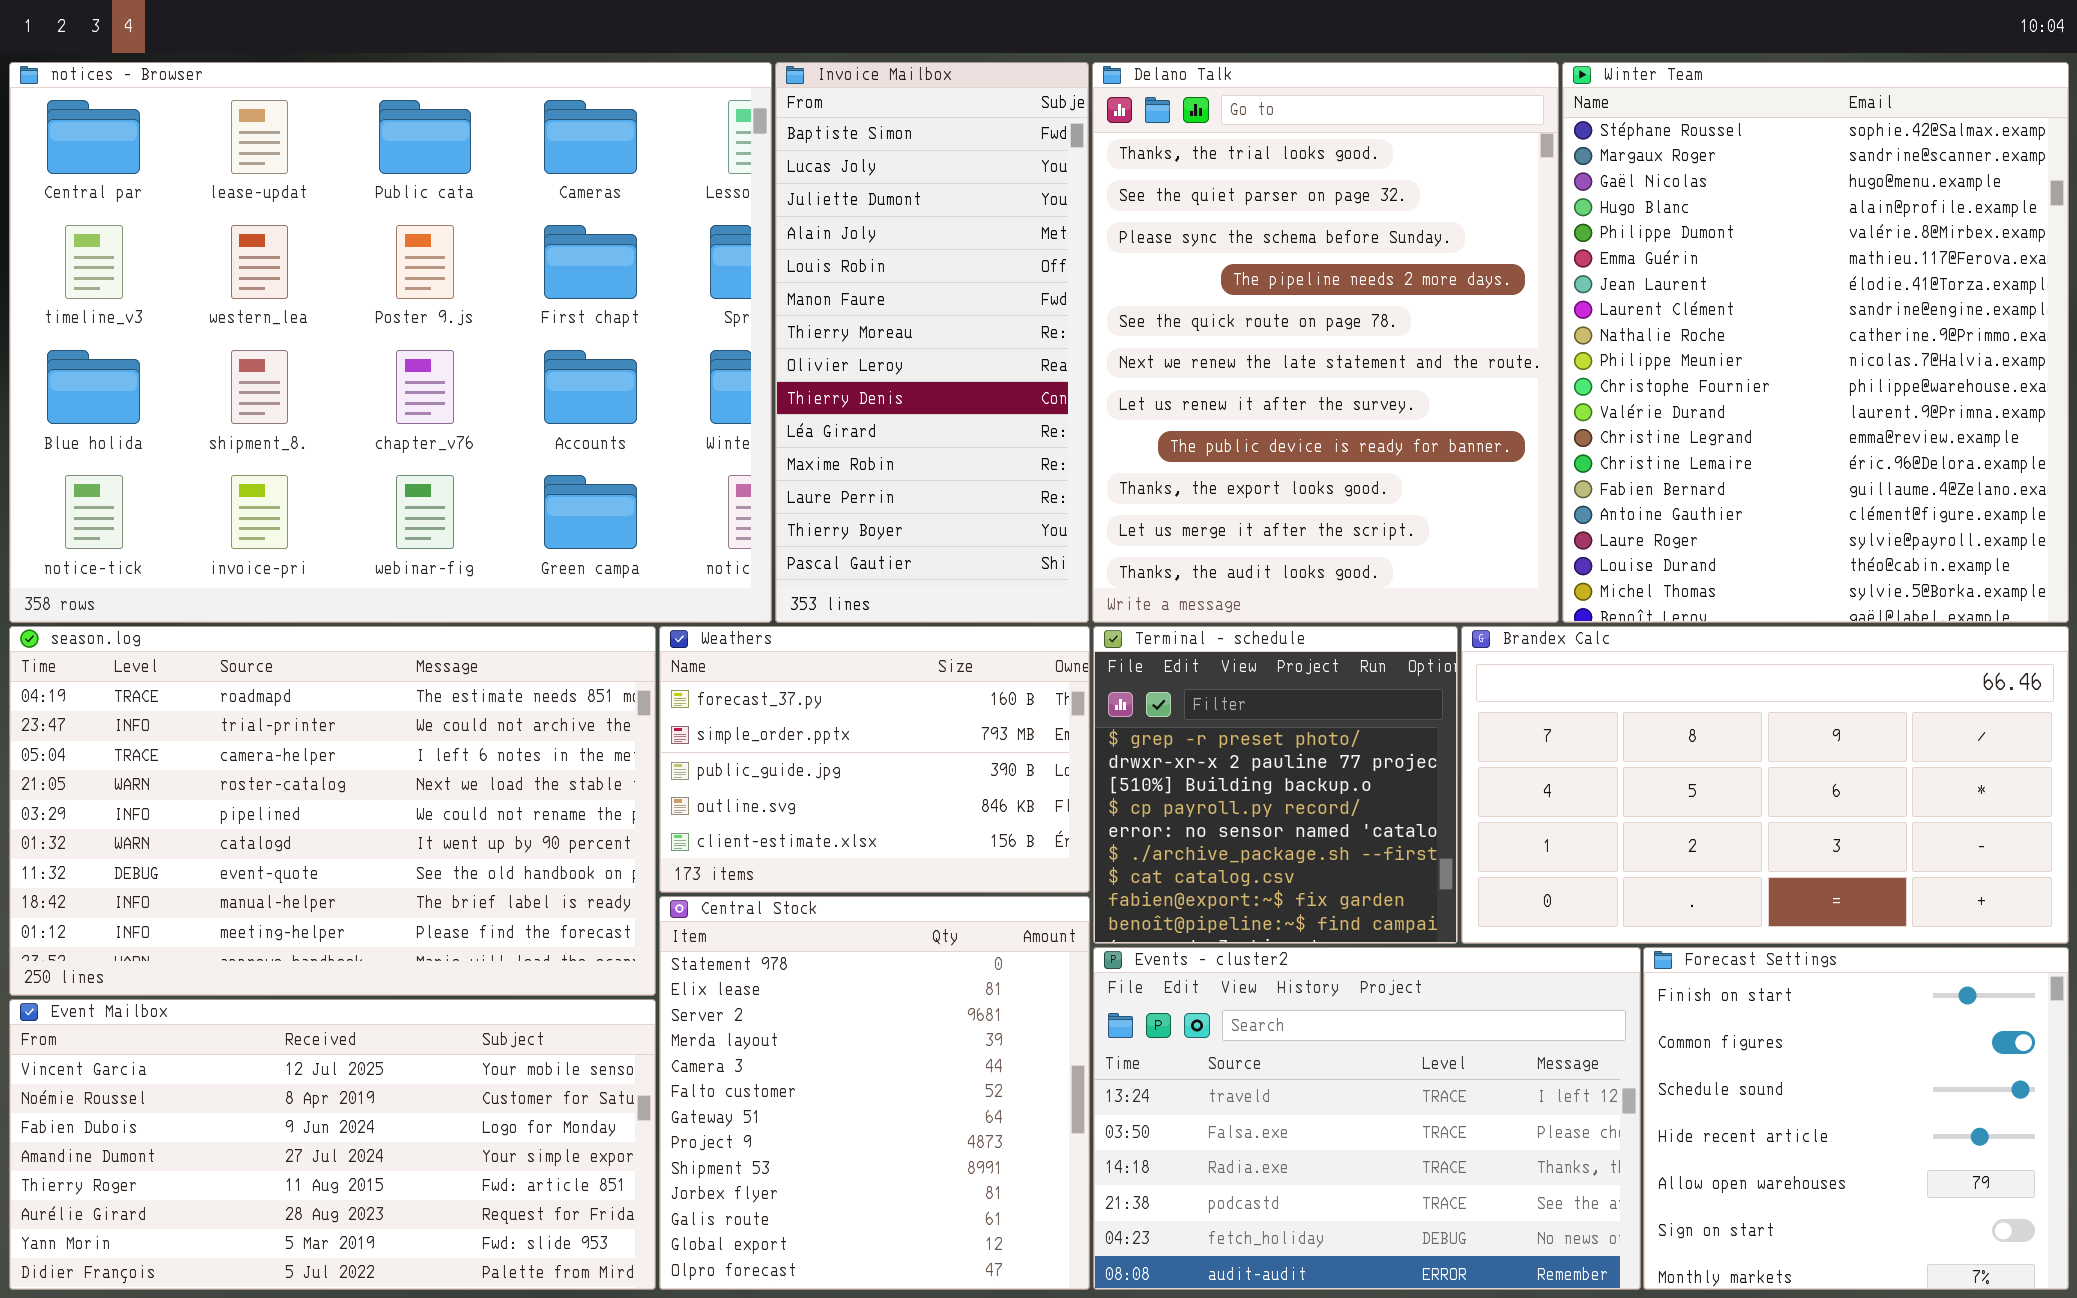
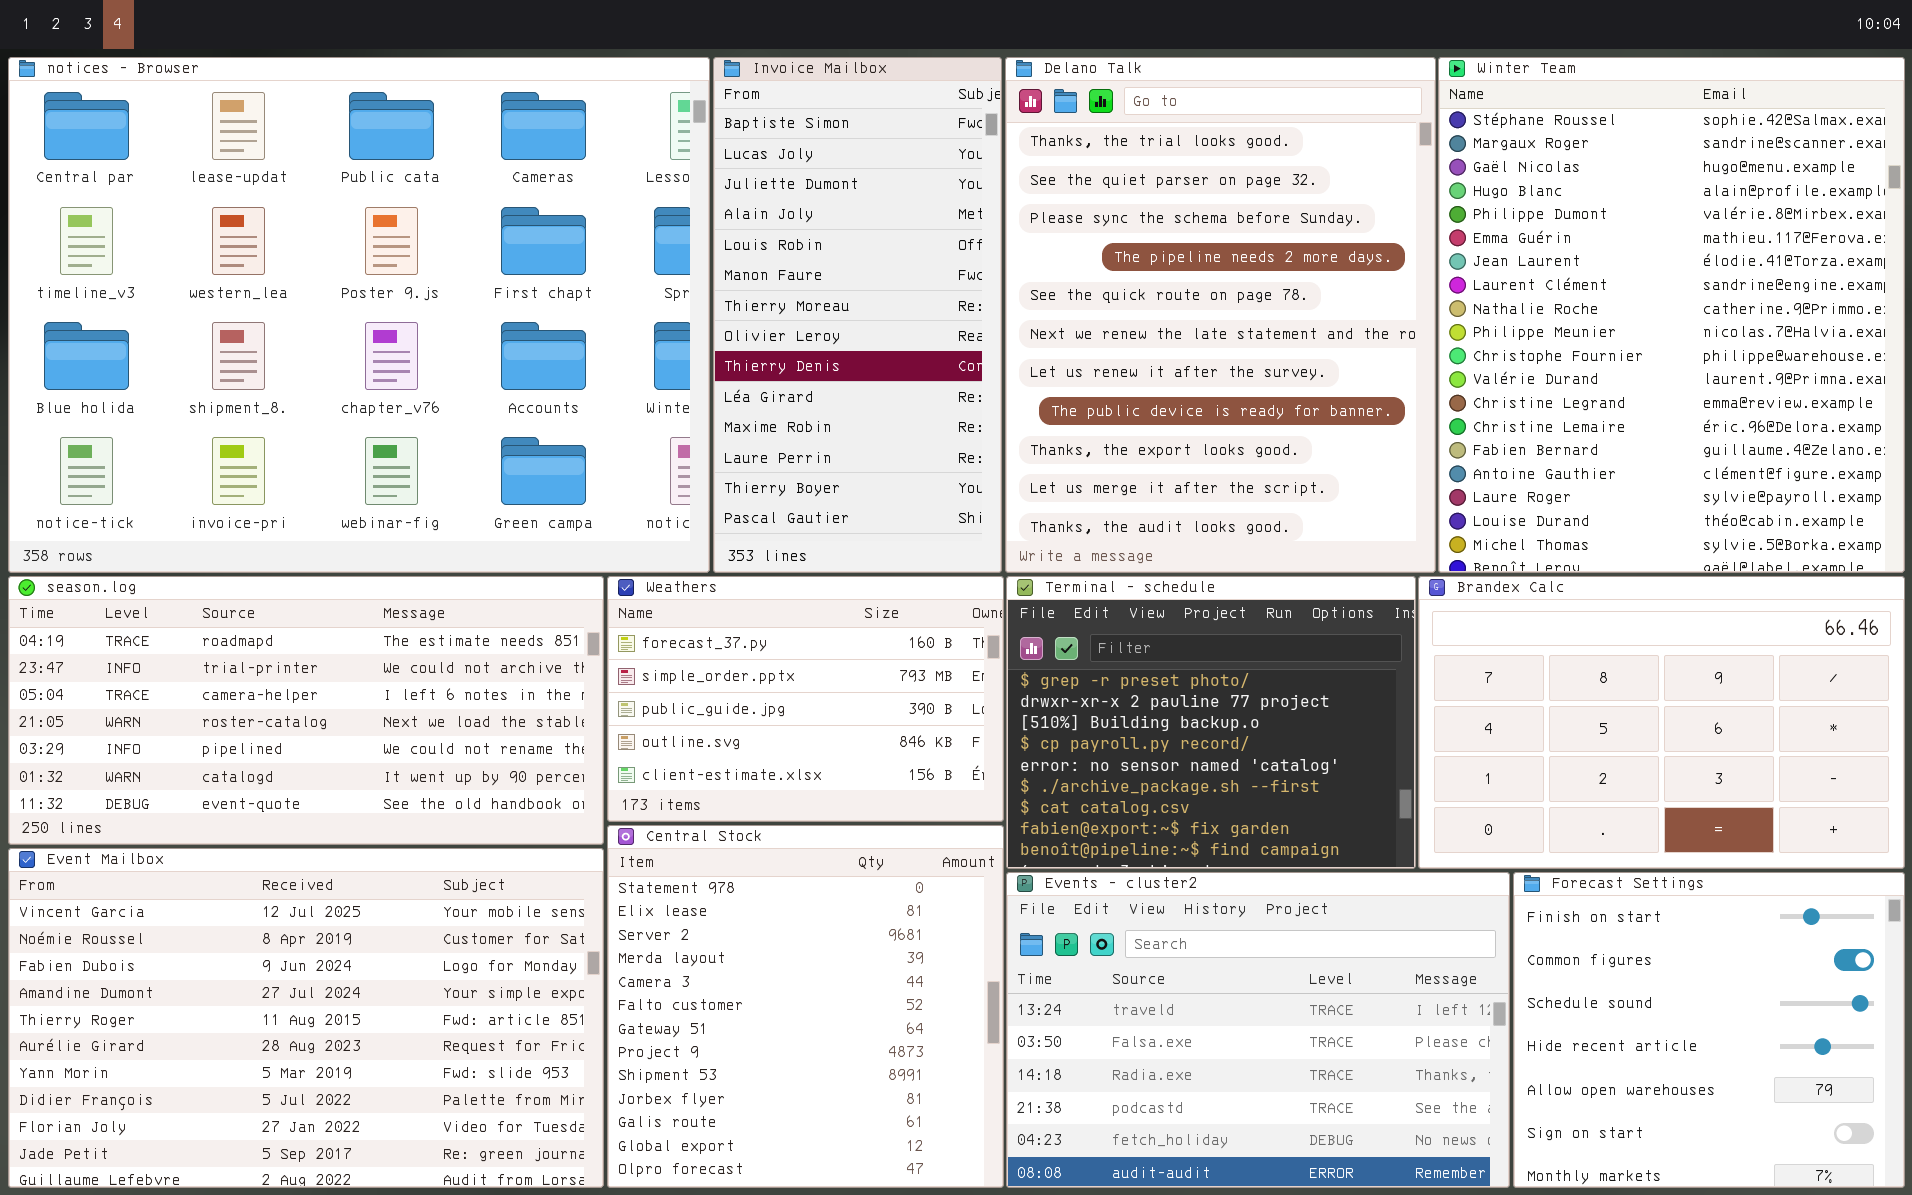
season.log: [9,626,656,996] -> [8,576,604,845], resized
Terminal - schedule: [1093,626,1458,944] -> [1006,576,1416,869], resized
Brandex Calc: [1461,626,2069,944] -> [1418,576,1905,869], resized
Event Mailbox: [9,999,656,1290] -> [8,848,604,1188], resized

